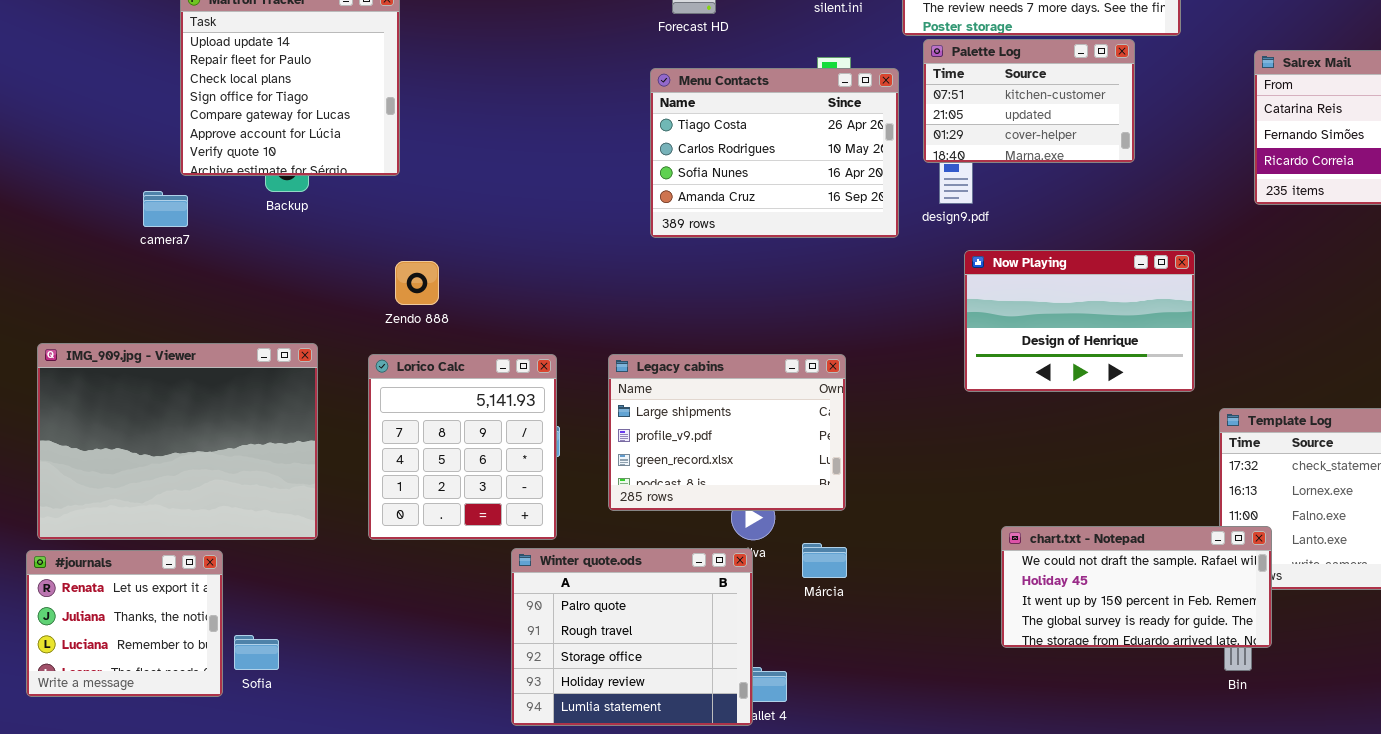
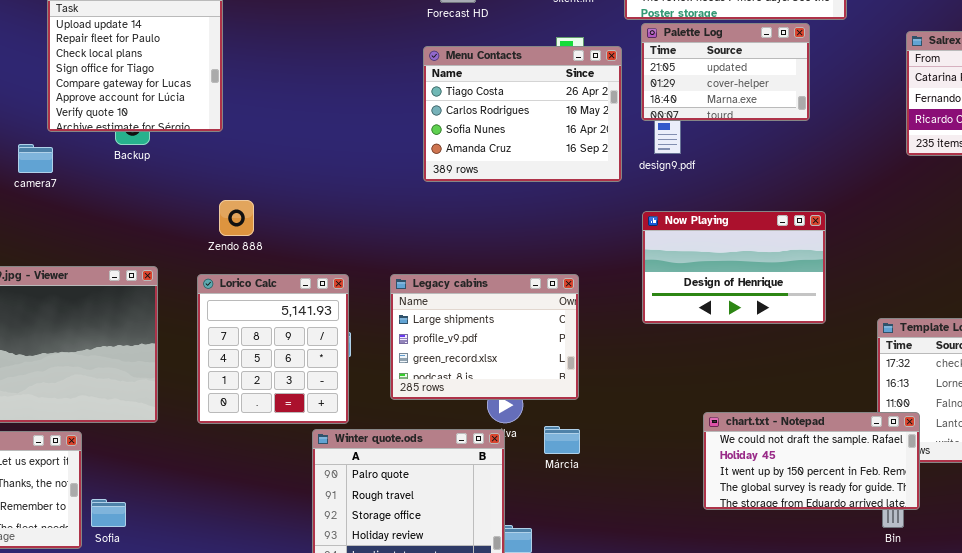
Palette Log: [923,39,1135,163] -> [641,23,810,121], scrolled down 1 row
Now Playing: [964,250,1195,392] -> [642,211,826,324], moved

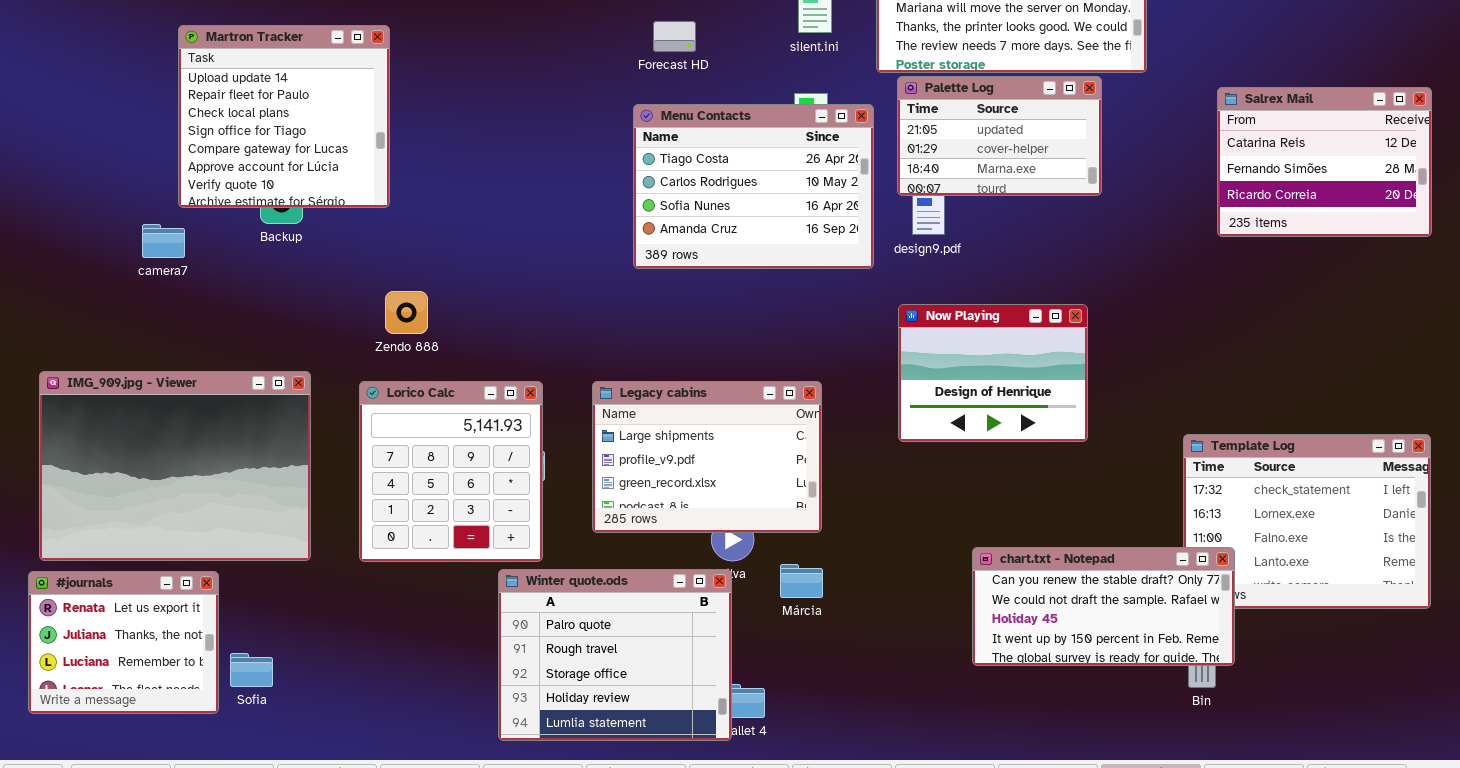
Now Playing: [642,211,826,324] -> [898,304,1088,442], resized
chart.txt - Notepad: [703,412,920,510] -> [972,547,1235,666], scrolled up 1 row

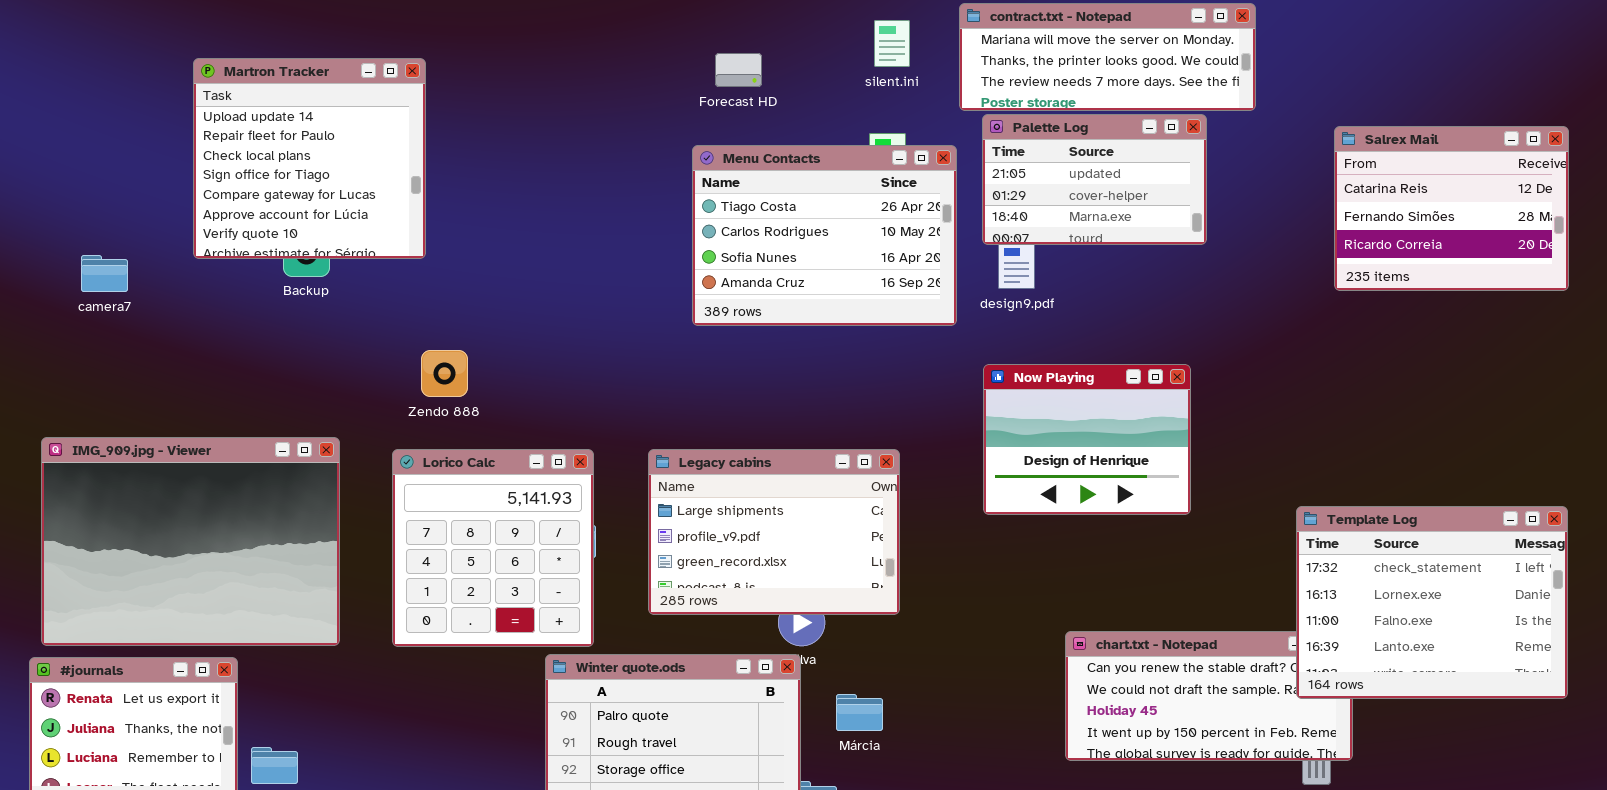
camera7: [142,224,185,258] -> [81,255,128,292], moved
Template Log: [1183,434,1431,609] -> [1296,506,1568,699], raised
Márcia: [780,564,823,598] -> [836,694,883,731], moved

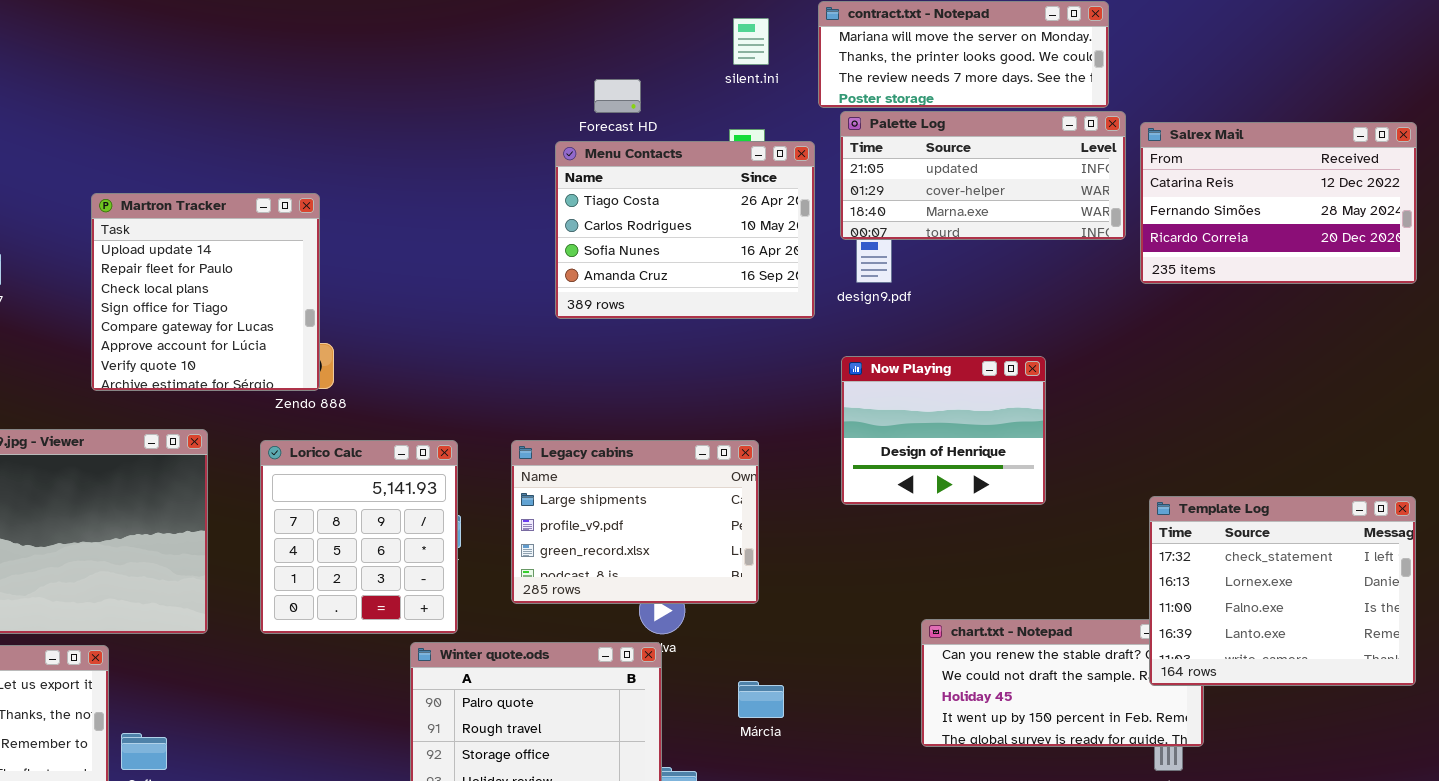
Forecast HD: [715,53,762,87] -> [594,79,641,113], moved
Martron Tracker: [193,58,426,259] -> [91,193,320,391], moved
Palette Log: [982,114,1207,245] -> [840,111,1126,240], resized
Salrex Mail: [1334,126,1569,291] -> [1140,122,1417,284], resized
Márcia: [836,694,883,731] -> [738,681,784,718], moved

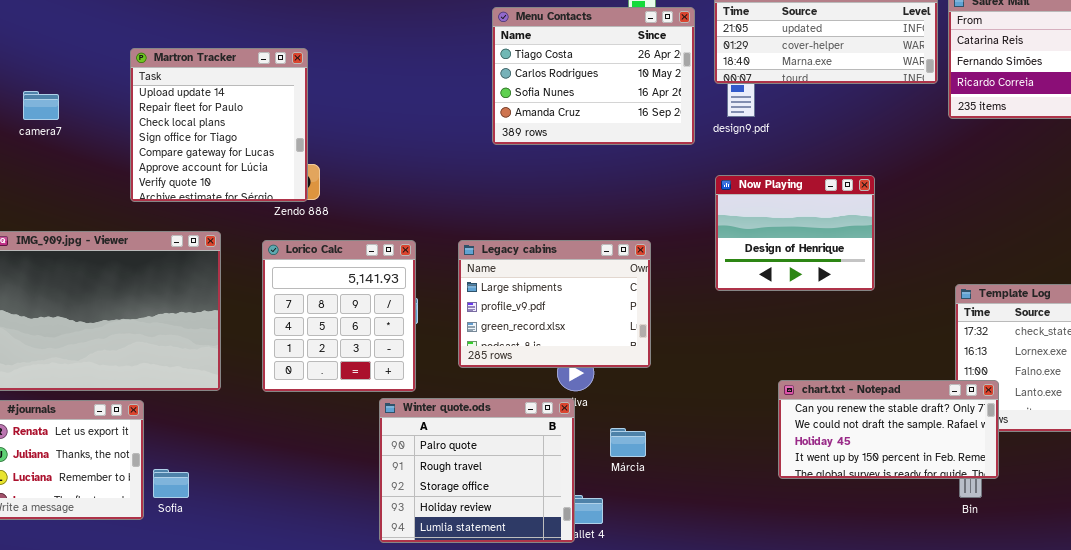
chart.txt - Notepad: [921,619,1204,747] -> [778,380,999,479], raised
Márcia: [738,681,784,718] -> [610,428,646,457], moved

